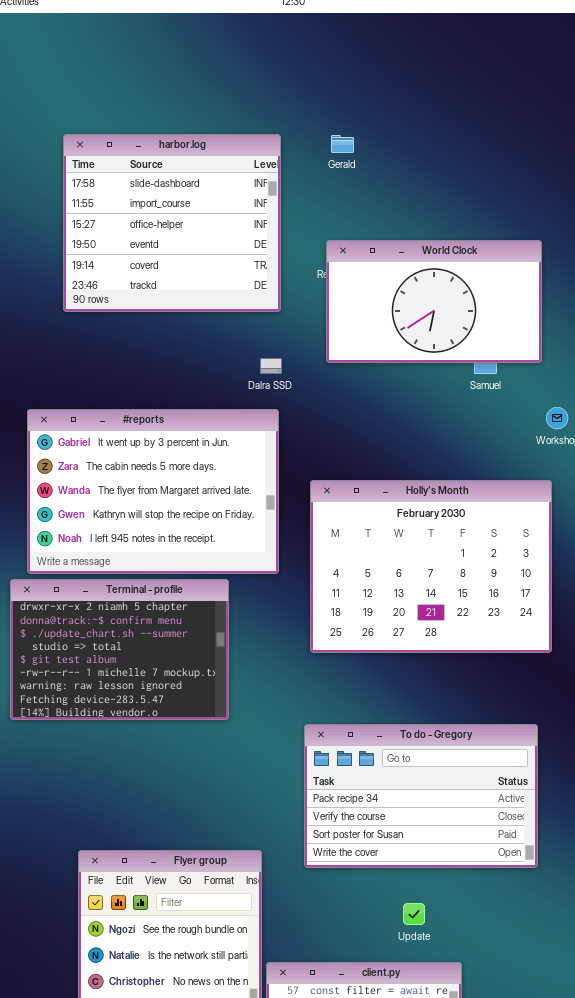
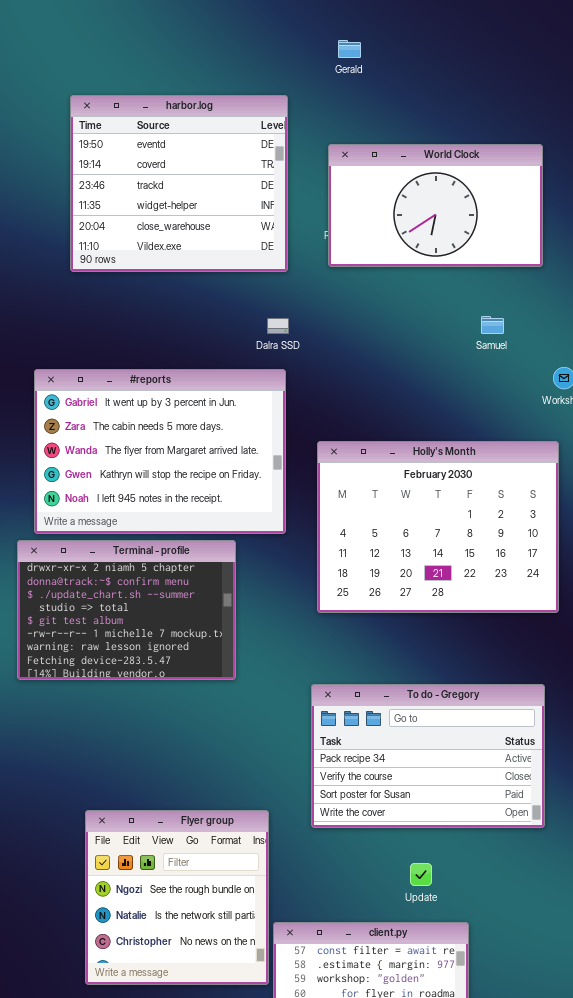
harbor.log: [63,134,281,312] -> [70,95,288,272], scrolled down 3 rows
Gerald: [331,135,354,153] -> [338,40,361,58], moved
World Clock: [326,240,542,363] -> [328,144,543,267], moved

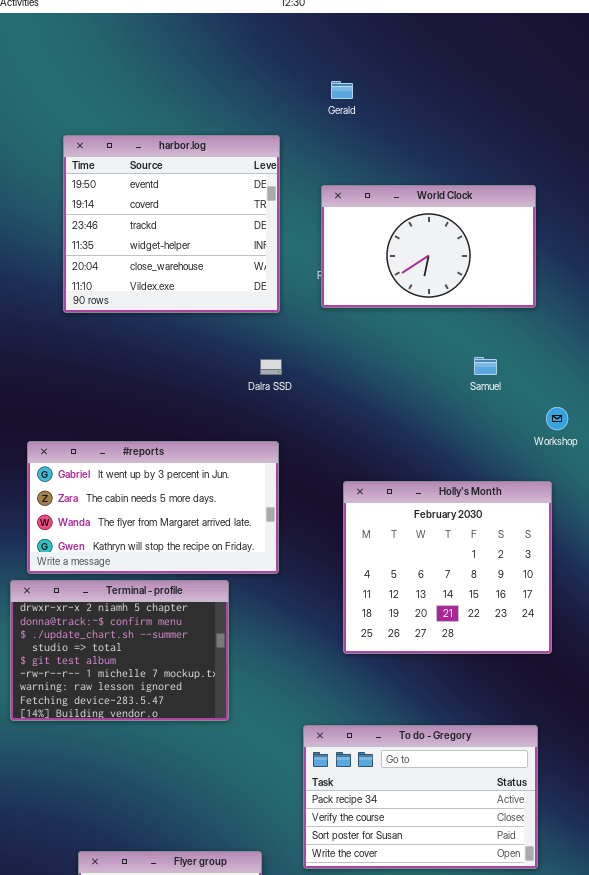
#reports: [34,369,286,534] -> [27,441,279,574], resized
Holly's Month: [317,441,559,613] -> [343,481,552,654], resized

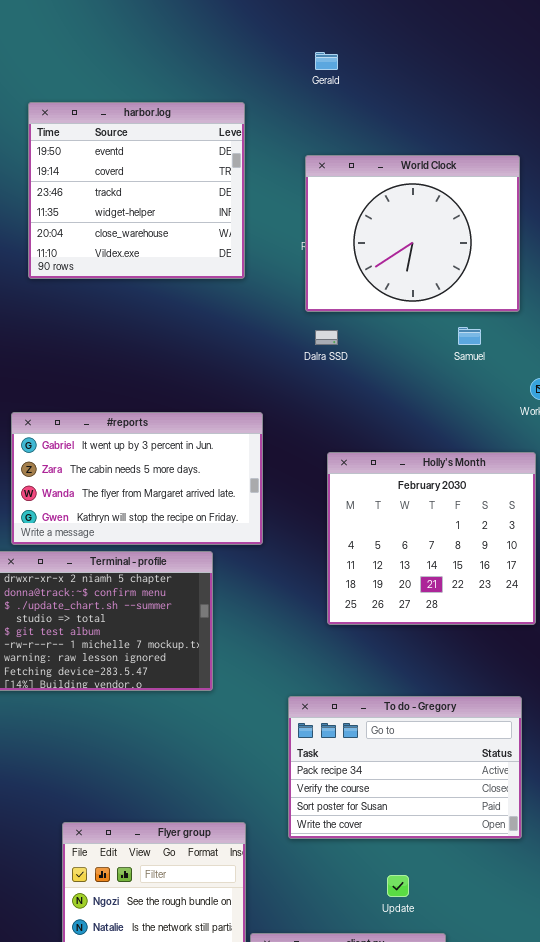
harbor.log: [63,135,280,313] -> [28,102,245,279], moved
World Clock: [321,185,536,308] -> [305,155,520,312], resized
Dalra SSD: [260,359,282,375] -> [315,330,338,345], moved

